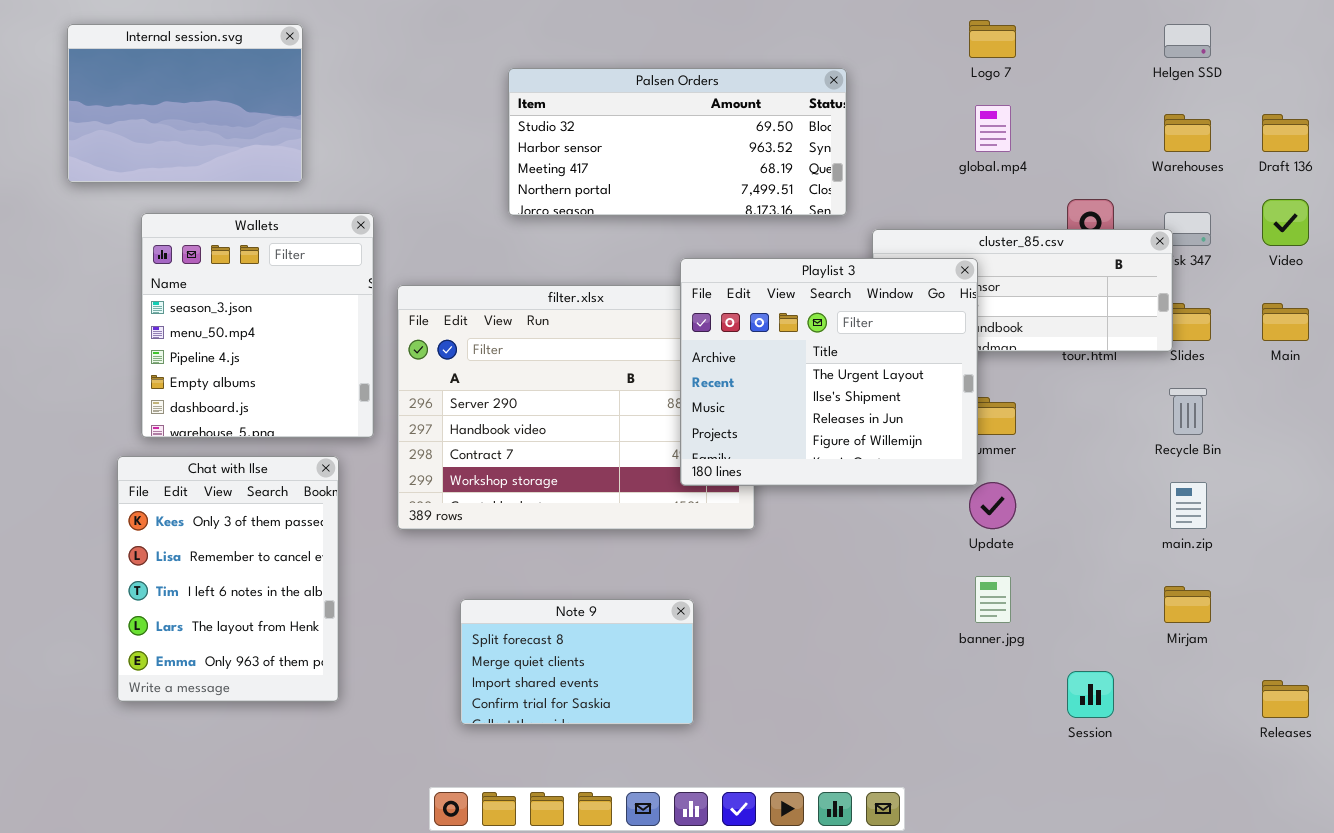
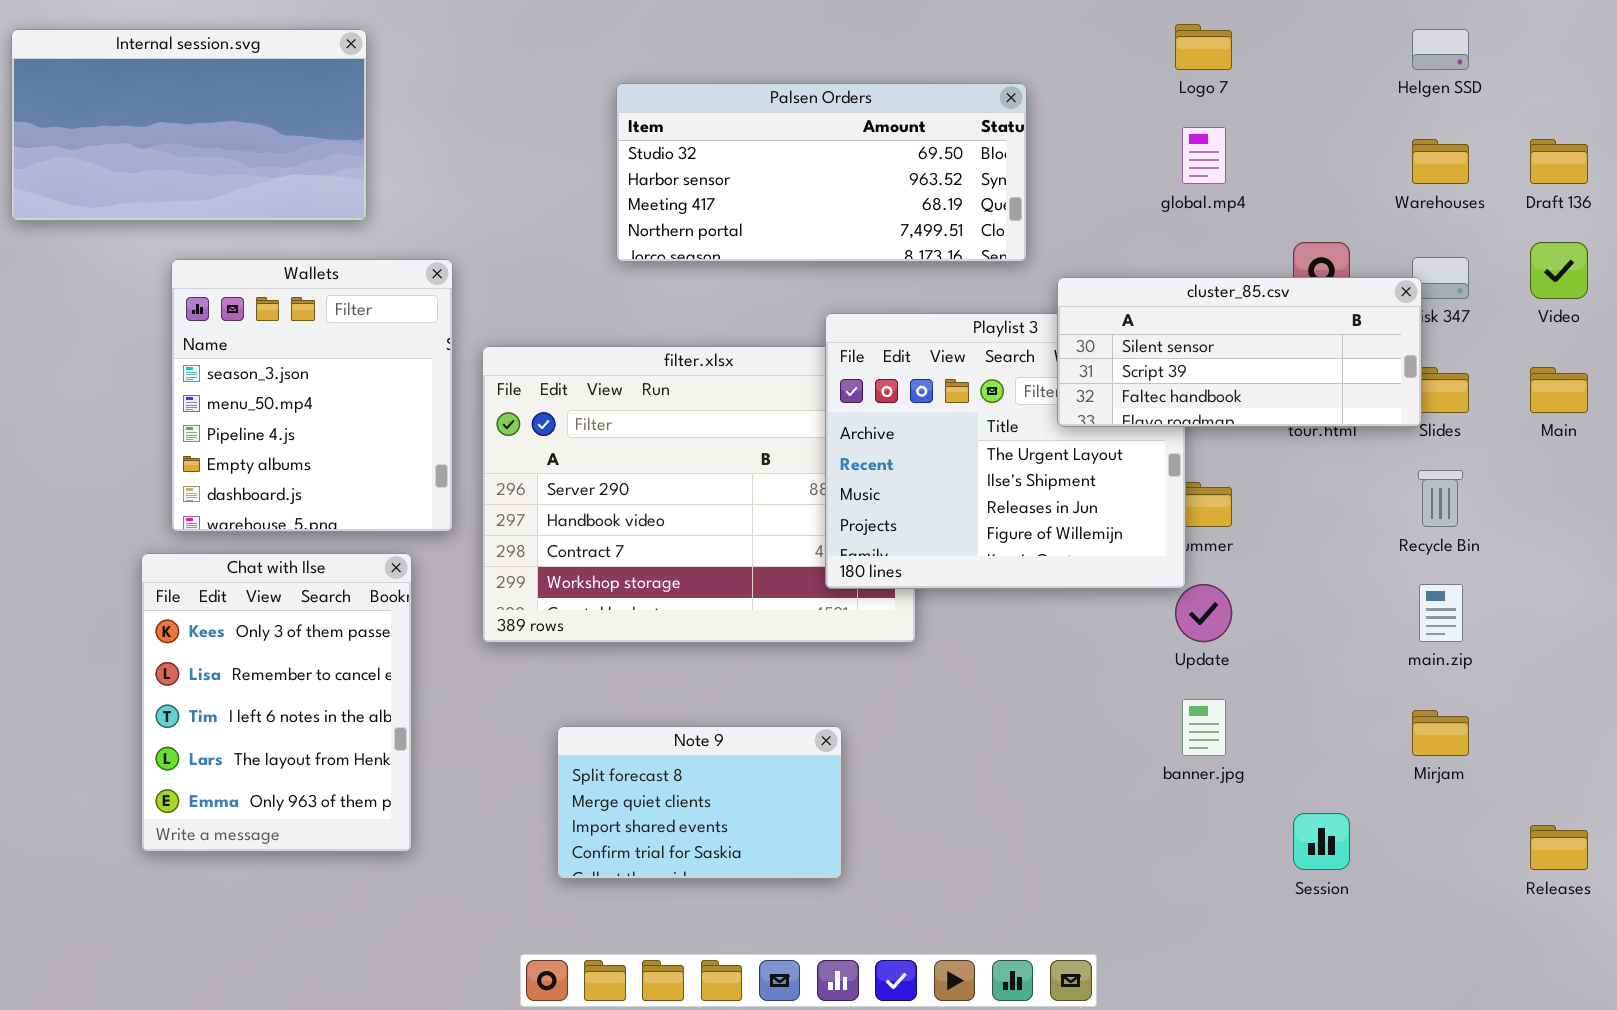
Internal session.svg: [67,24,303,183] -> [11,29,367,221], resized
cluster_85.csv: [872,229,1173,352] -> [1057,277,1422,427], raised

